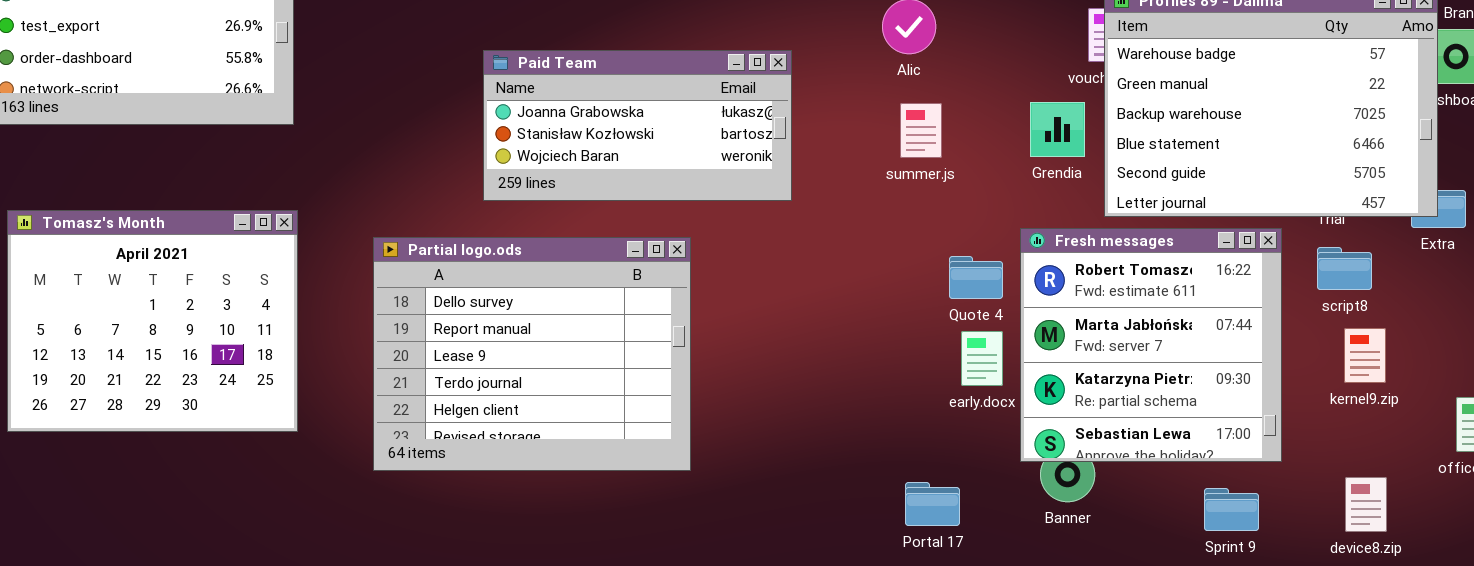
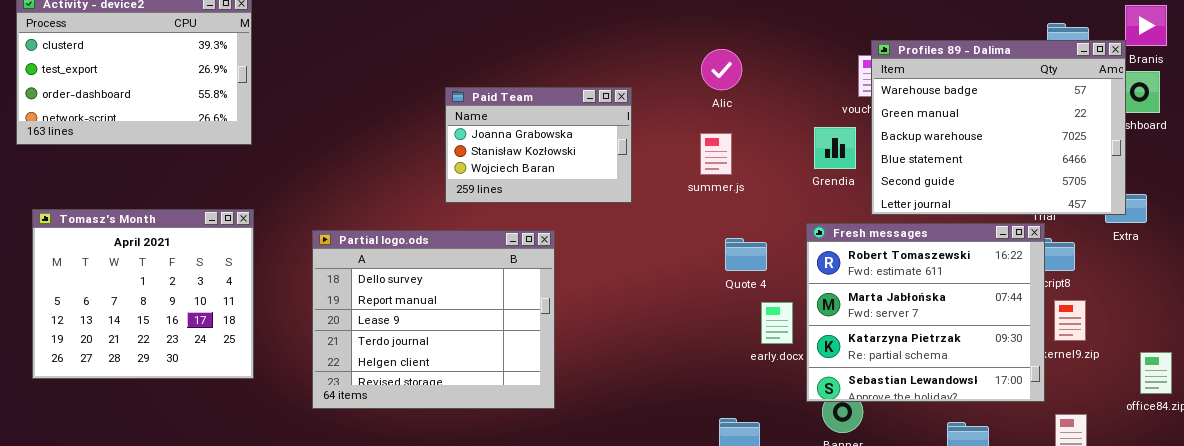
Paid Team: [483,50,792,201] -> [445,87,632,203], resized
summer.js: [900,103,942,158] -> [700,133,732,175], moved
Fresh messages: [1020,228,1282,462] -> [806,223,1045,402], resized
Quote 4: [949,256,1003,299] -> [725,238,767,271], moved

